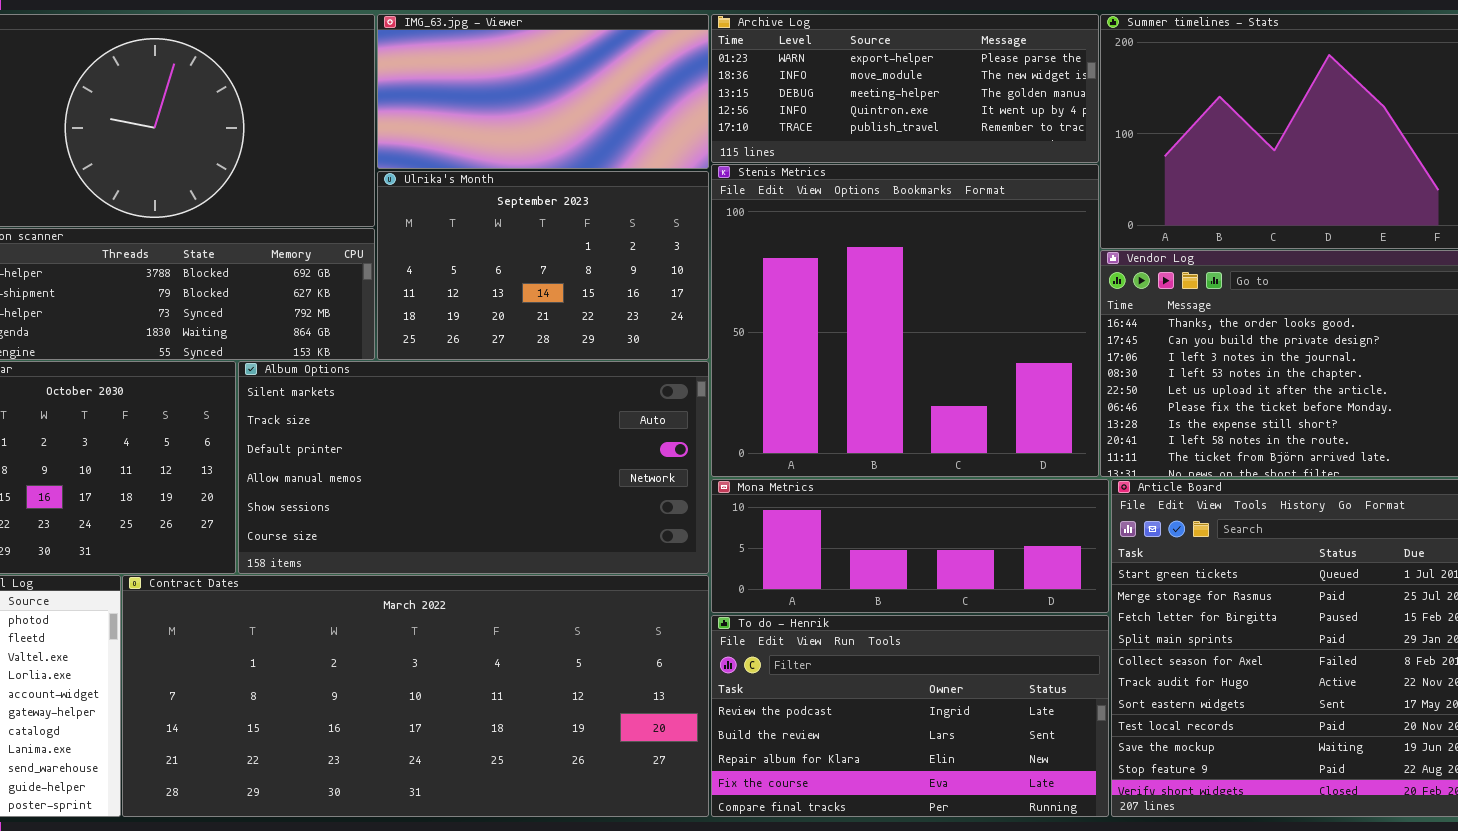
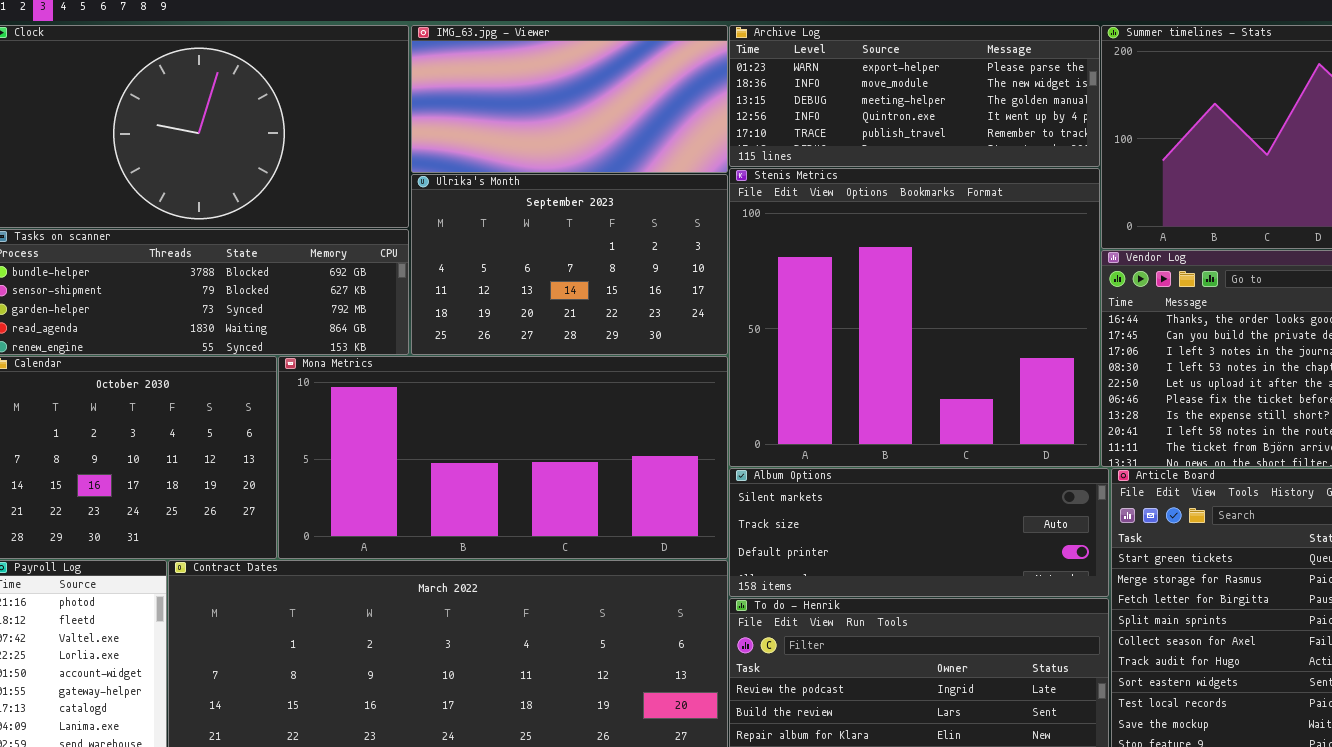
Album Options: [238,361,709,574] -> [729,468,1109,597], moved, resized
Mona Metrics: [711,479,1109,613] -> [278,356,728,559], moved, resized

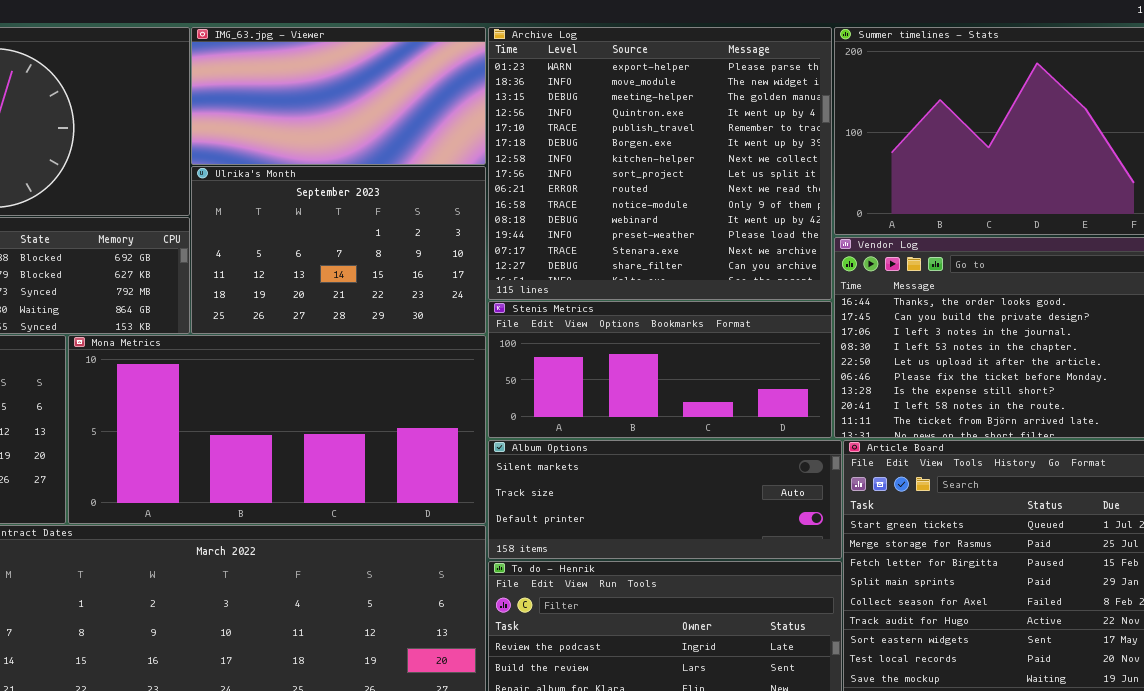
Archive Log: [729,25,1100,167] -> [488,27,832,300], resized
Stenis Metrics: [729,168,1100,467] -> [488,301,832,438], resized

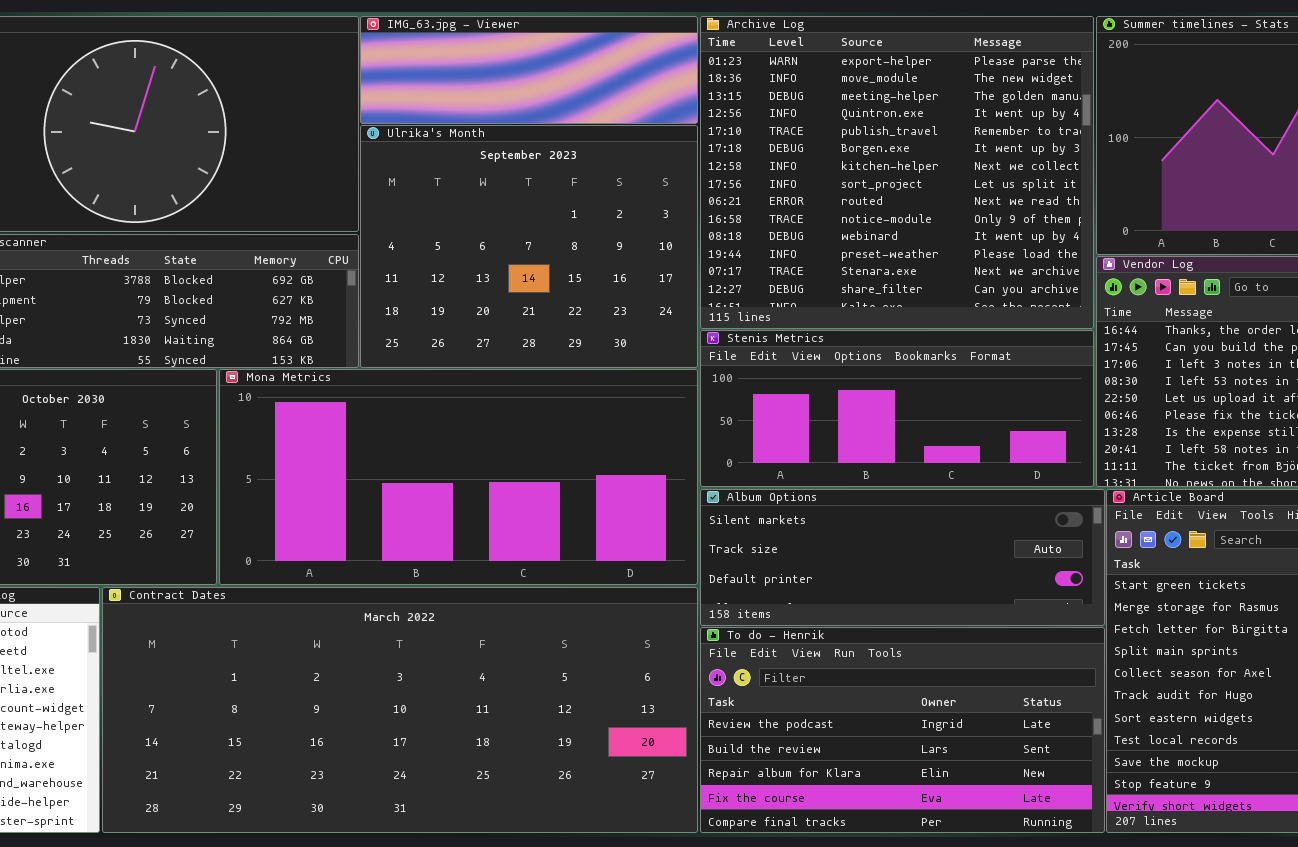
IMG_63.jpg - Viewer: [191,27,486,165] -> [360,16,698,124], resized
Ulrika's Month: [191,166,486,334] -> [360,125,698,368], resized

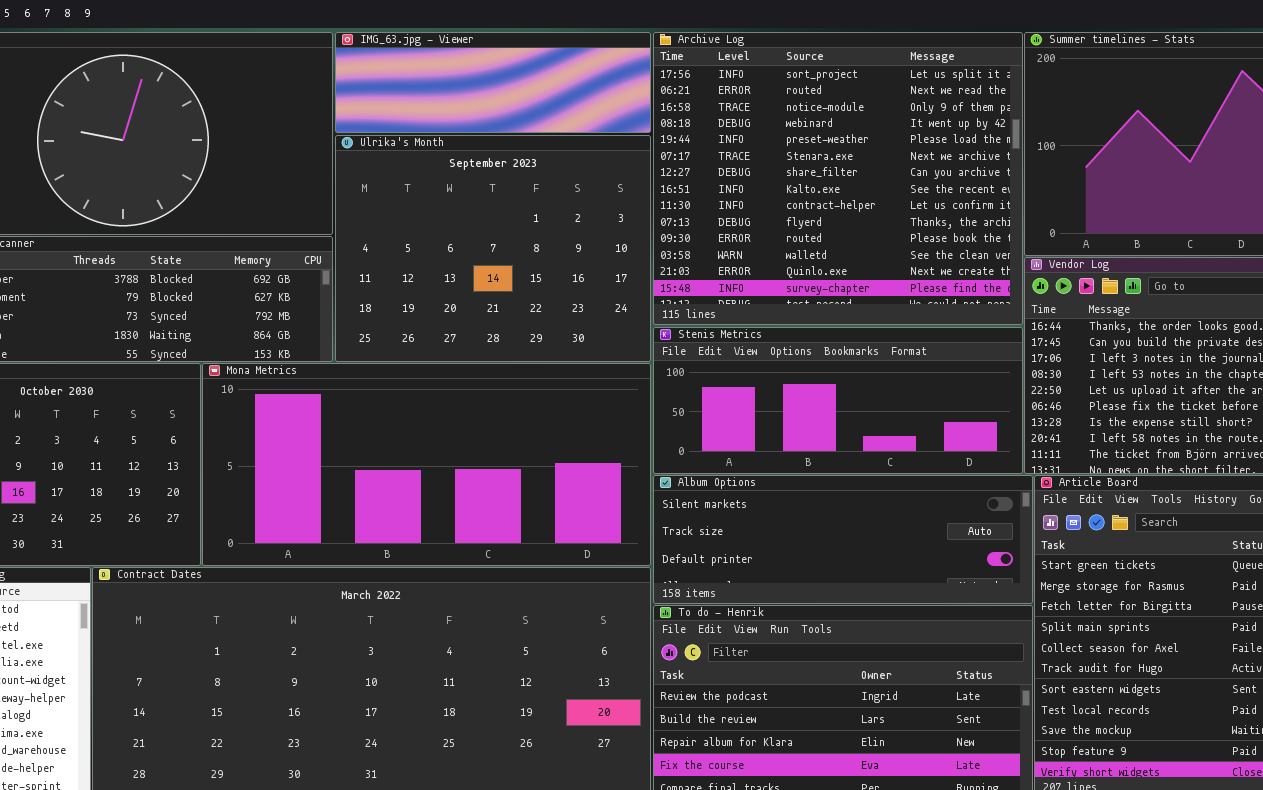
Archive Log: [700,16,1094,329] -> [653,32,1023,325], scrolled down 7 rows

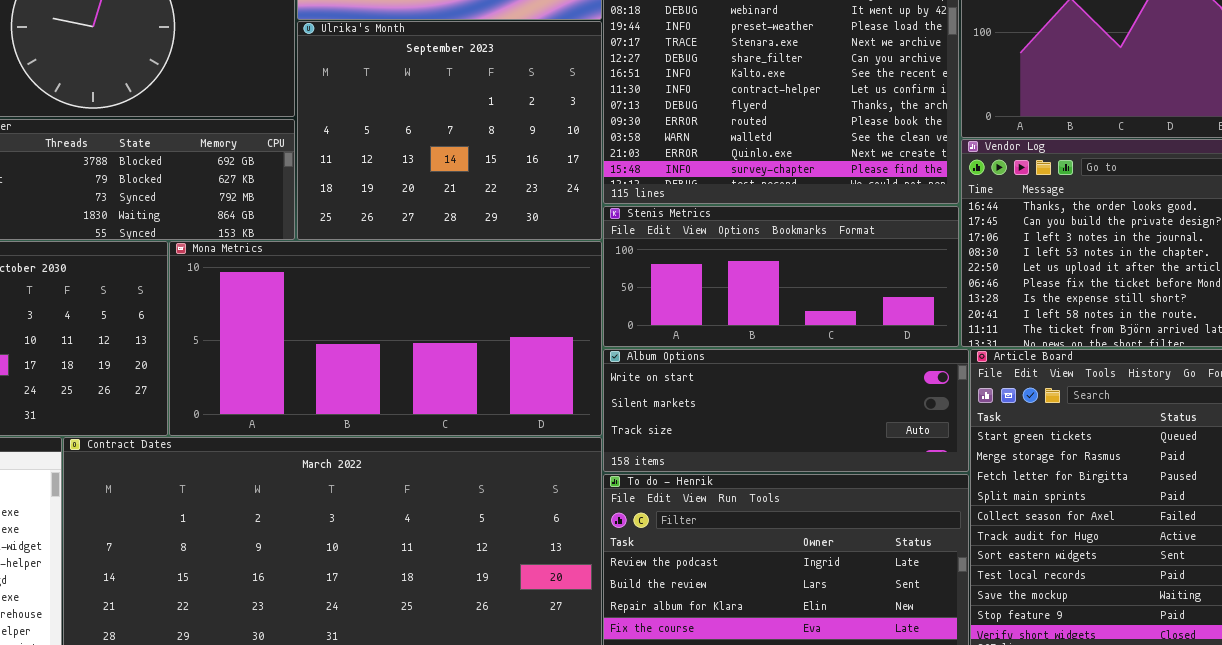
Album Options: [653,475,1033,604] -> [603,349,969,472], scrolled up 1 row

